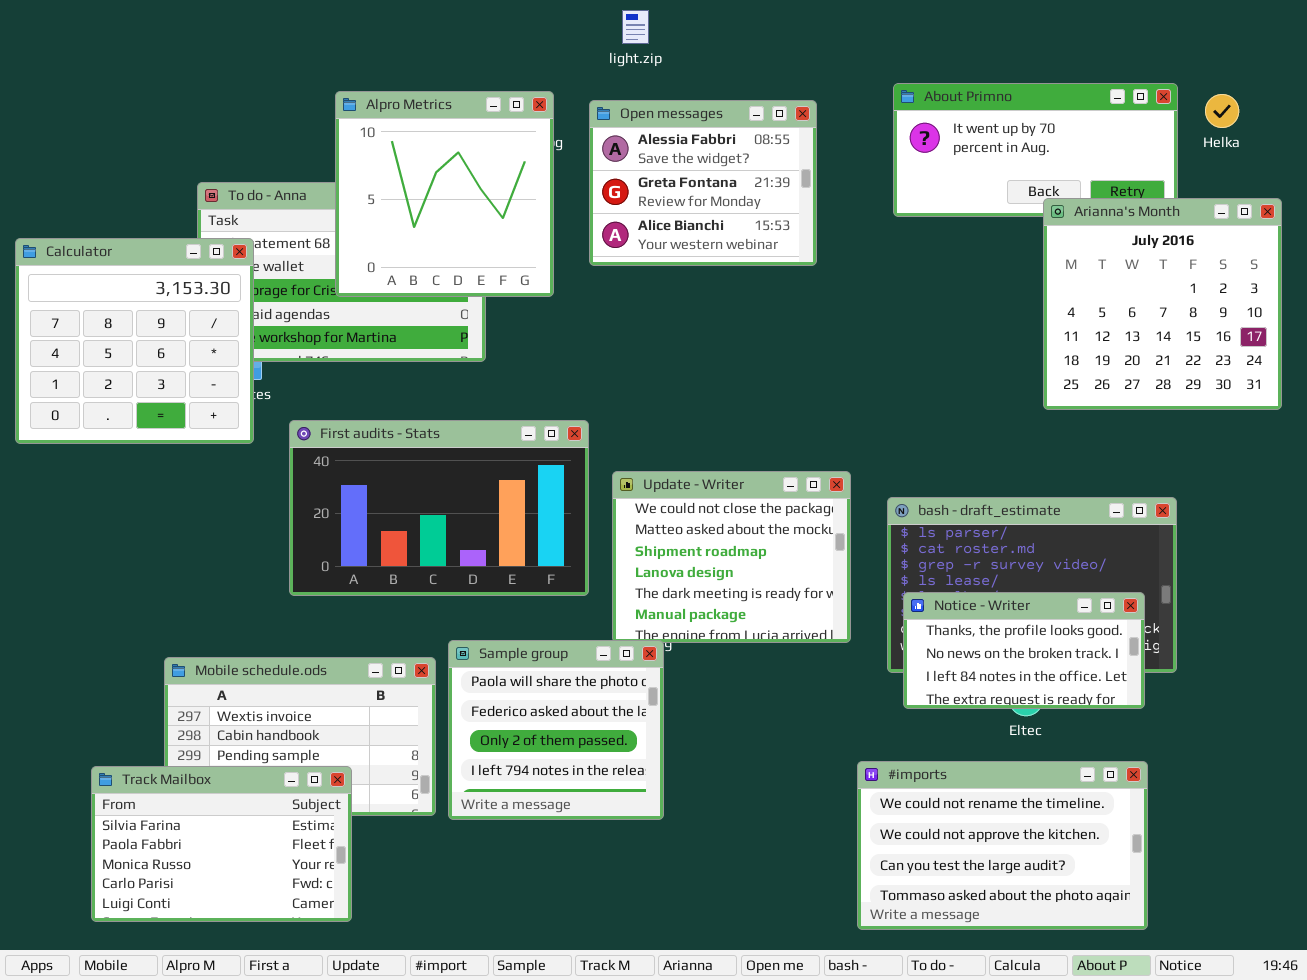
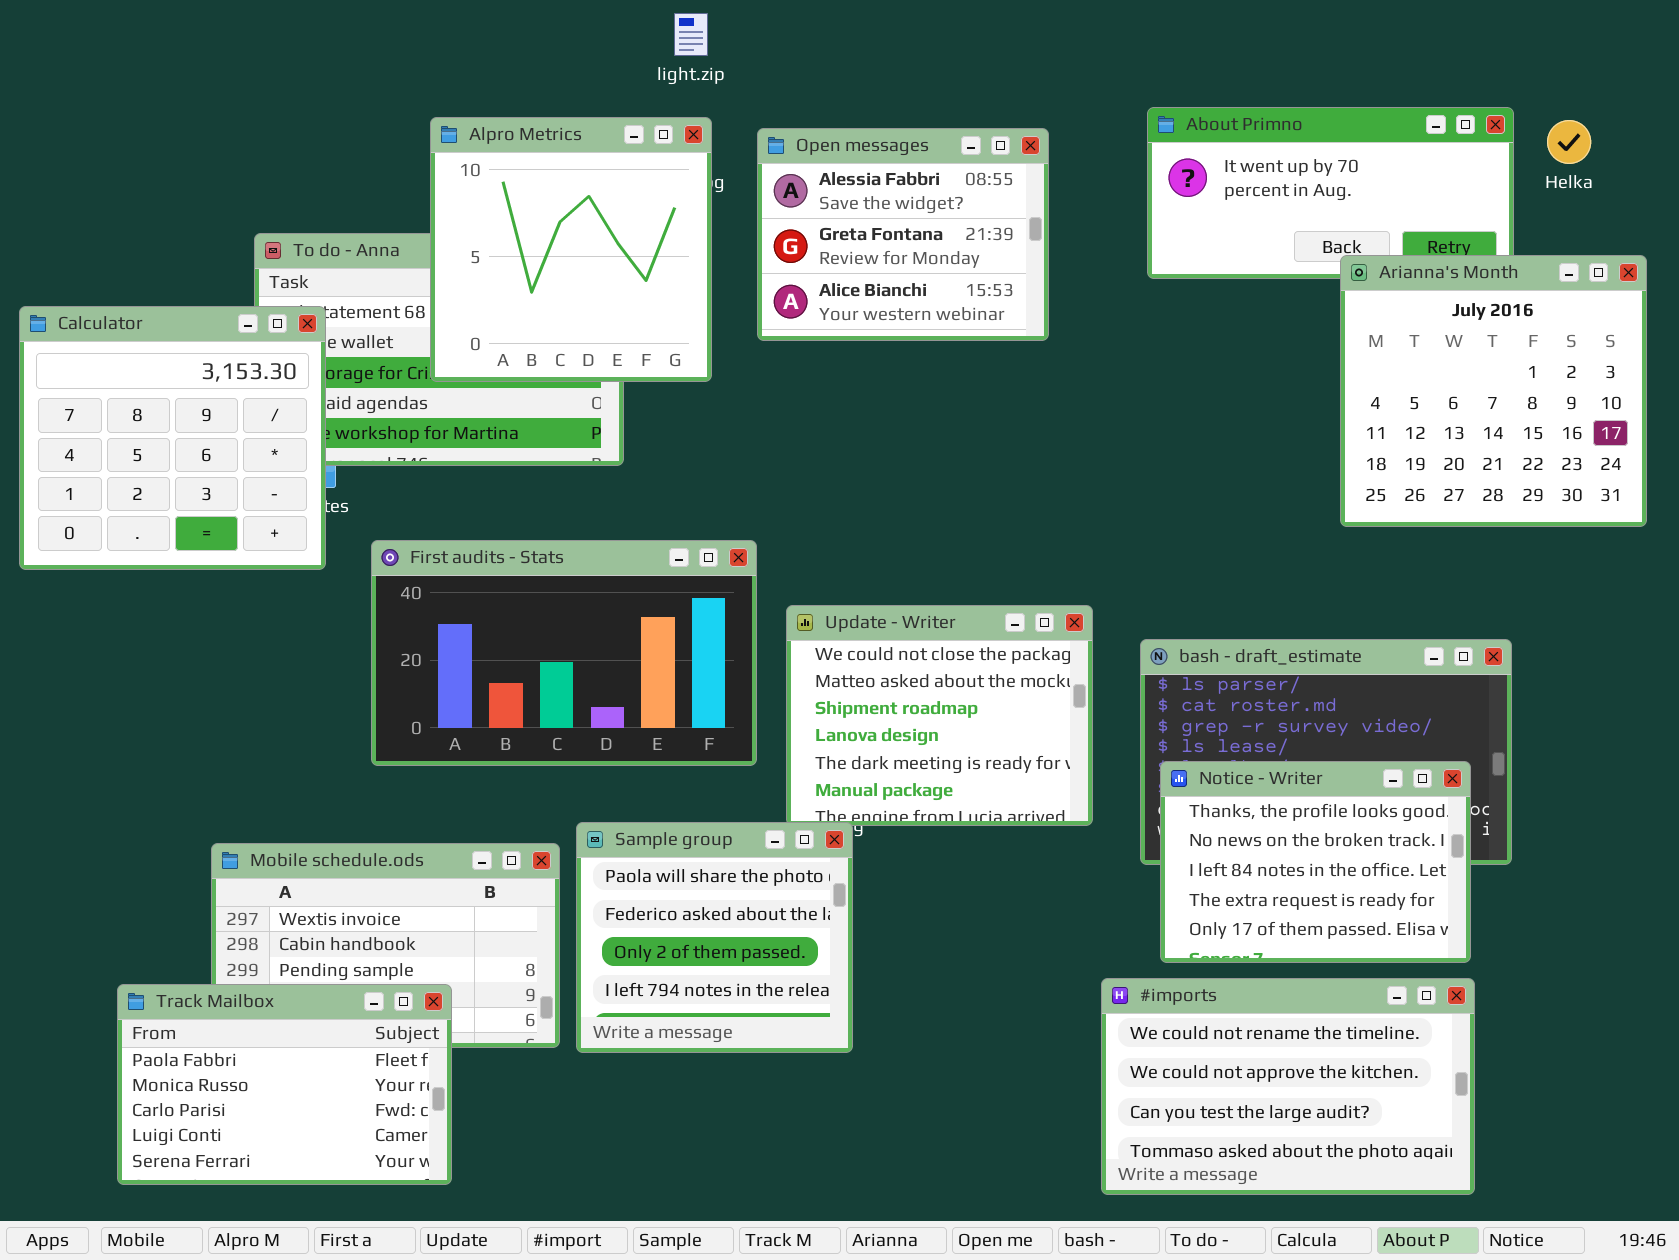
light.zip: [622,10,649,44] -> [674,13,708,56], moved
Notice - Writer: [903,592,1145,709] -> [1160,761,1471,963], resized
Track Mailbox: [91,766,352,922] -> [117,984,452,1185], scrolled down 1 row

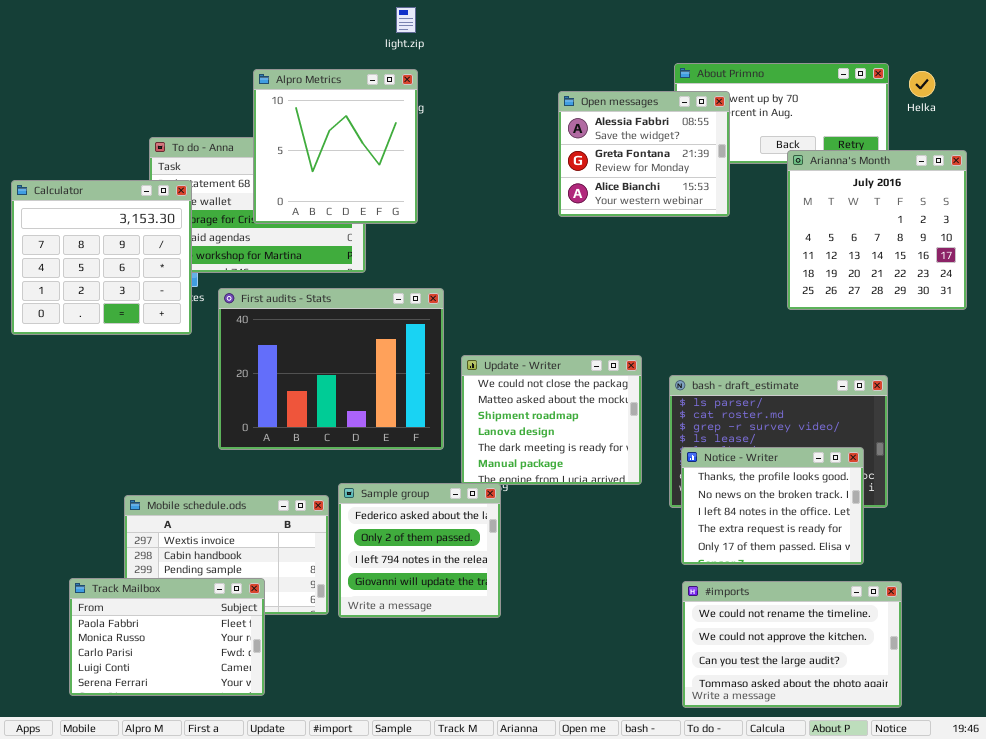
Open messages: [757,128,1049,341] -> [558,91,730,217], moved
First audits - Stats: [371,540,757,766] -> [218,288,444,450], resized
Sample group: [576,822,853,1053] -> [338,483,501,618], scrolled down 1 row
#imports: [1101,978,1475,1195] -> [682,581,902,708], moved

